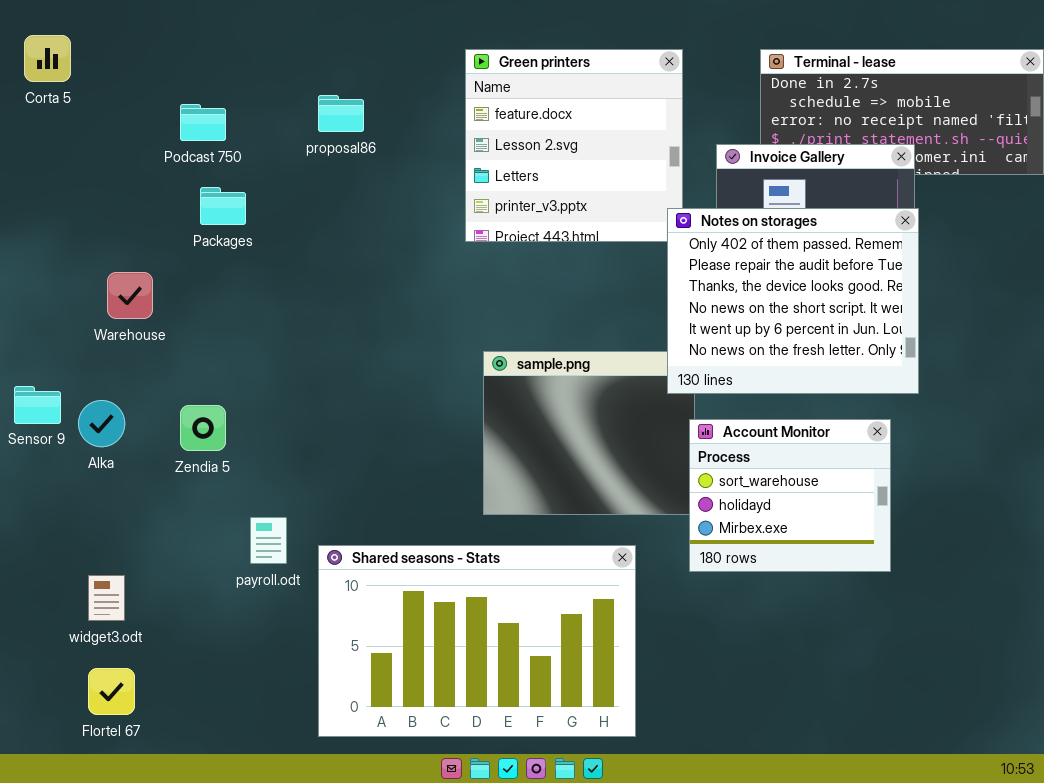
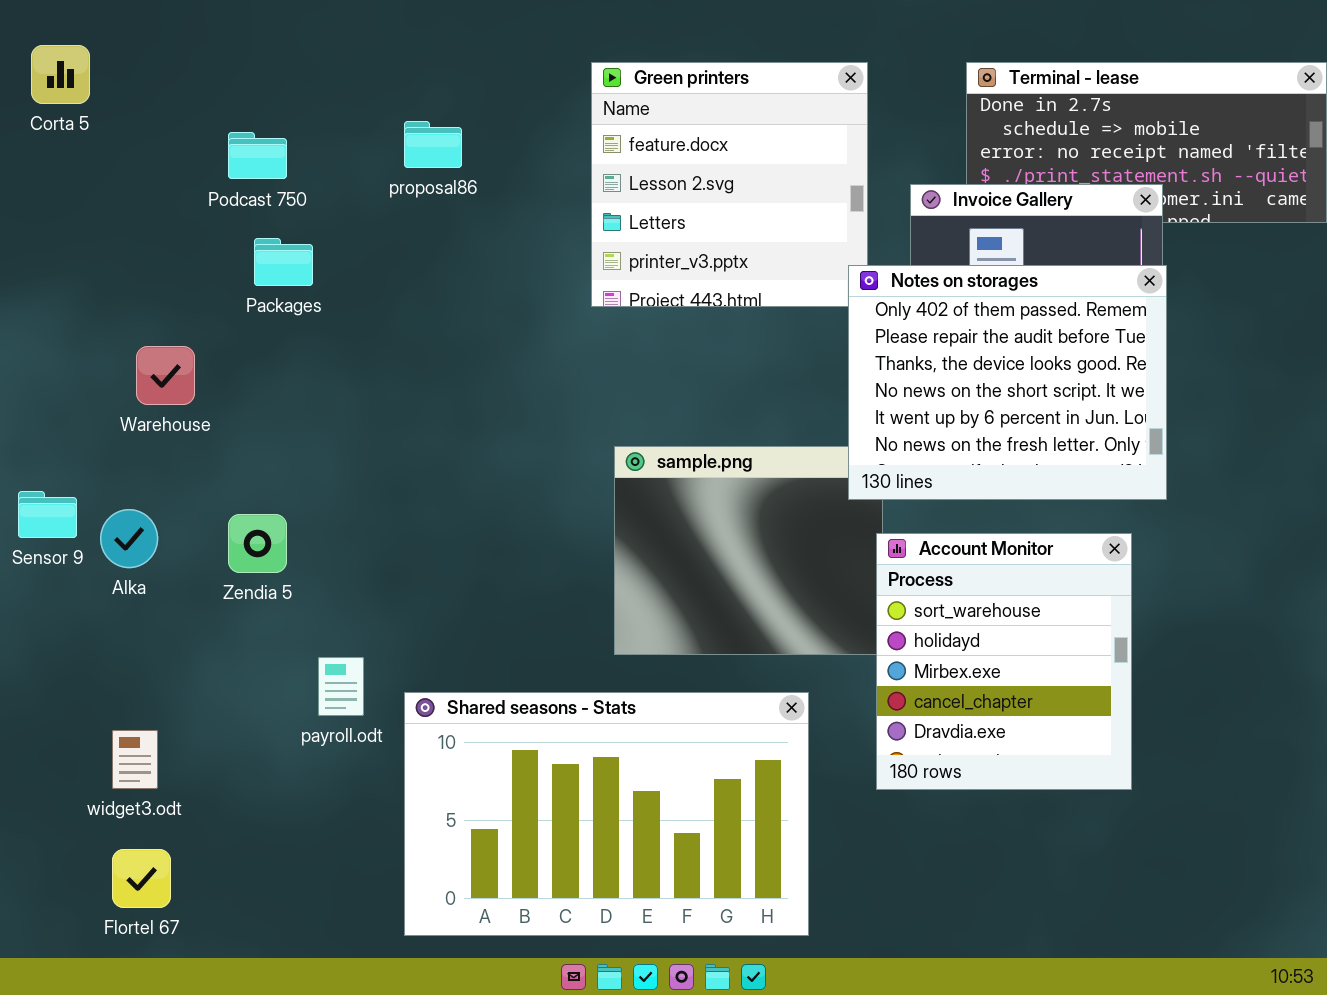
Account Monitor: [689,419,891,572] -> [876,533,1132,790], resized

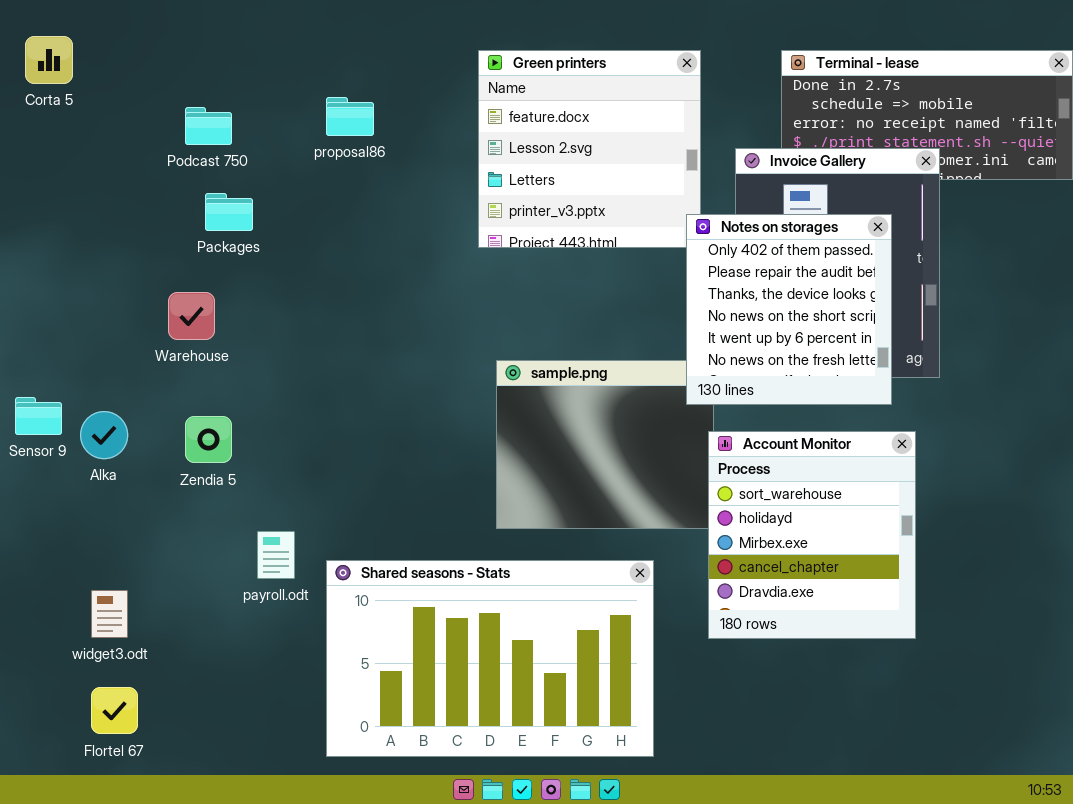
Notes on storages: [848,265,1167,500] -> [686,214,892,405], resized
Warehouse: [136,346,195,405] -> [168,292,215,340], moved

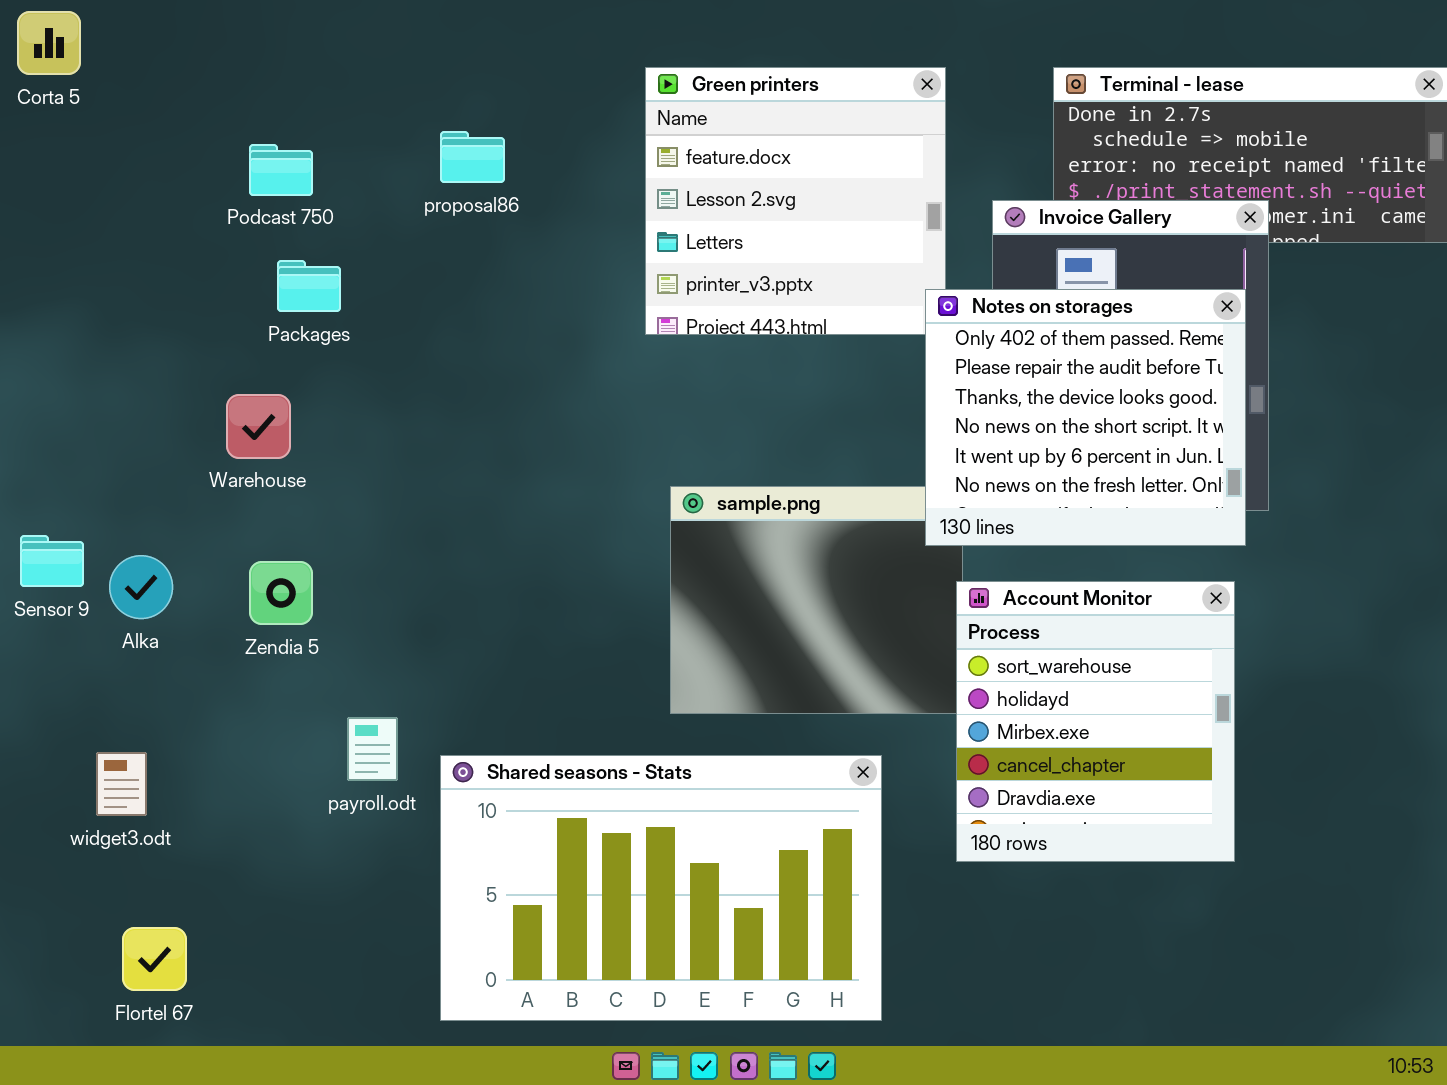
Corta 5: [25,36,73,84] -> [17,11,81,75], moved
Notes on storages: [686,214,892,405] -> [925,289,1246,546], resized
widget3.odt: [91,590,128,638] -> [96,752,147,816], moved

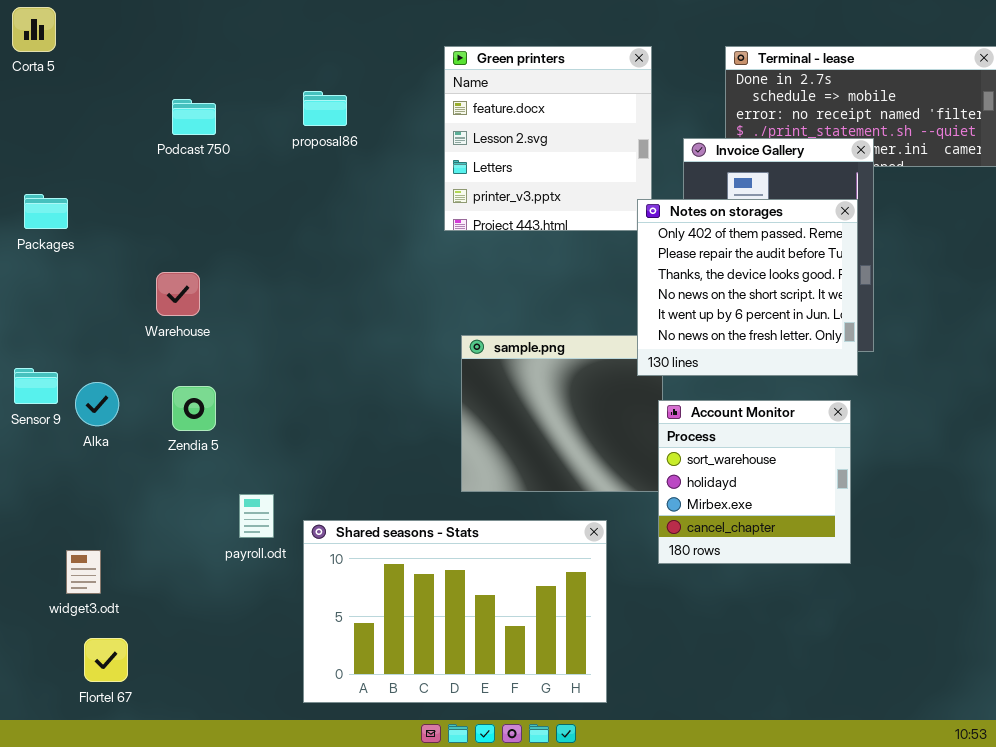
Packages: [277,260,341,312] -> [24,194,68,229], moved
Account Monitor: [956,581,1235,862] -> [658,400,851,564], resized
widget3.odt: [96,752,147,816] -> [66,550,101,594], moved

